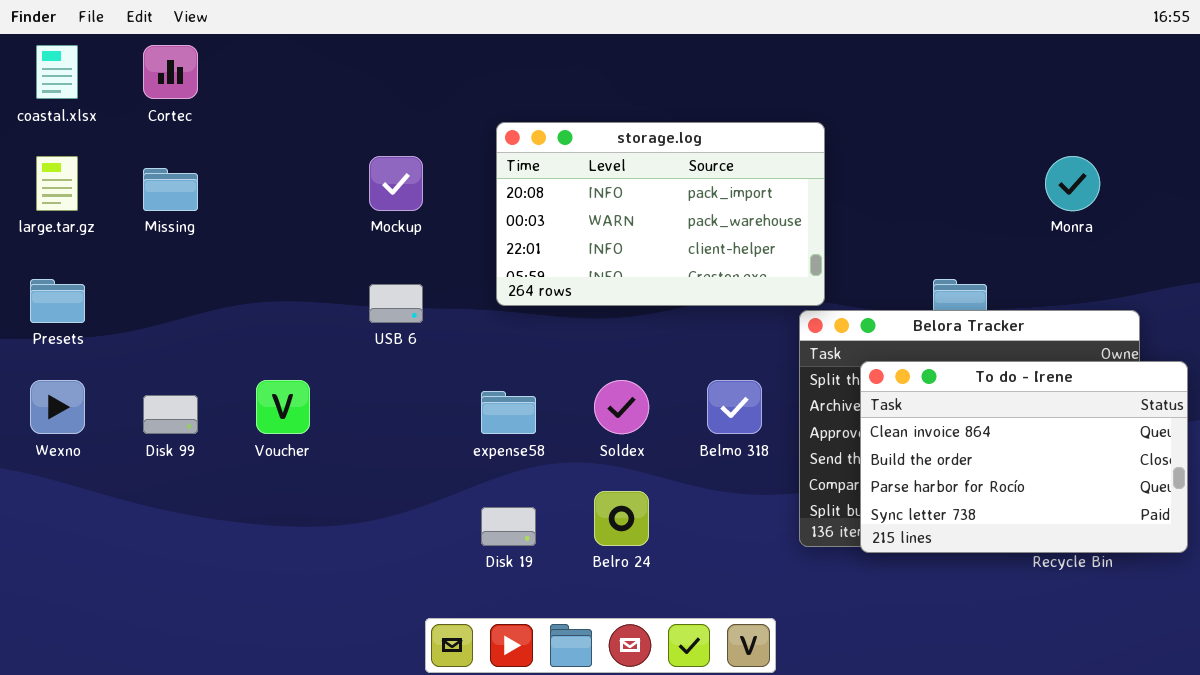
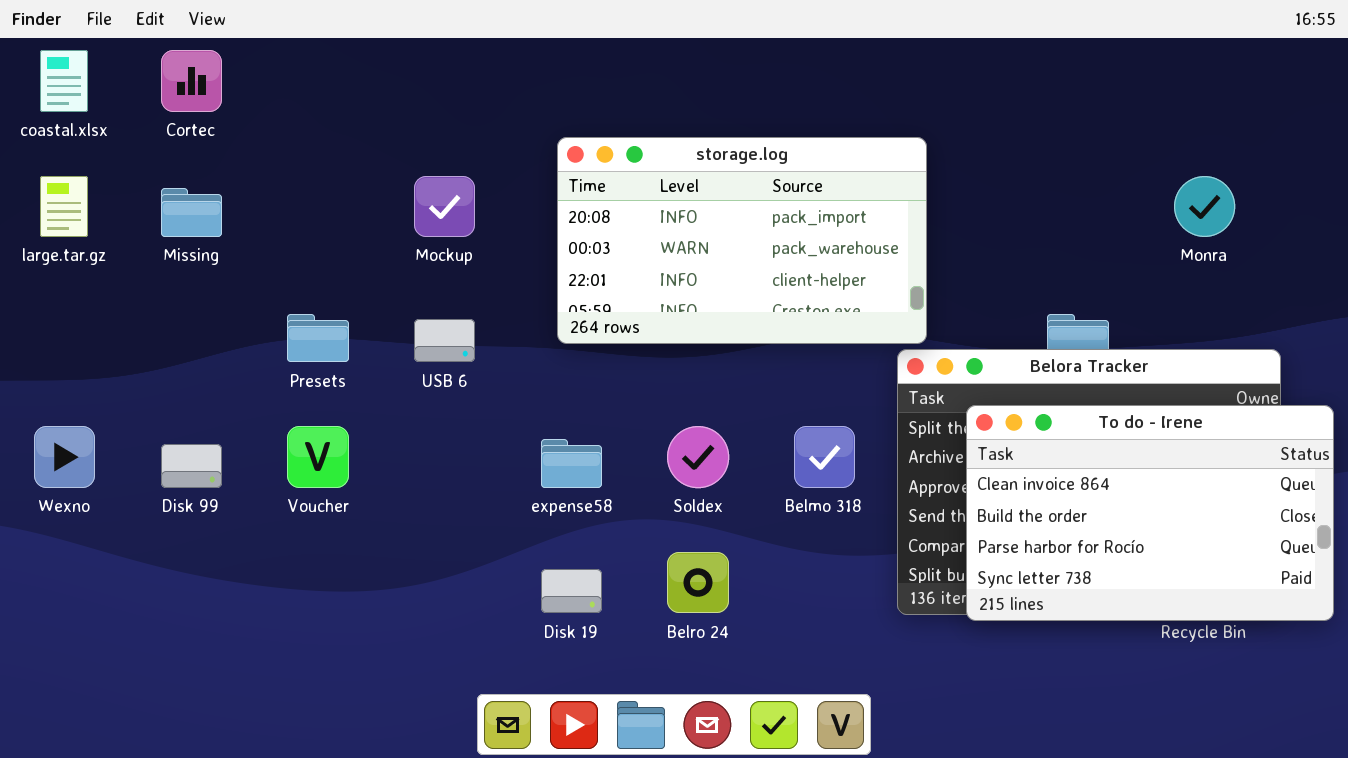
Presets: [30,279,85,323] -> [287,314,349,362], moved

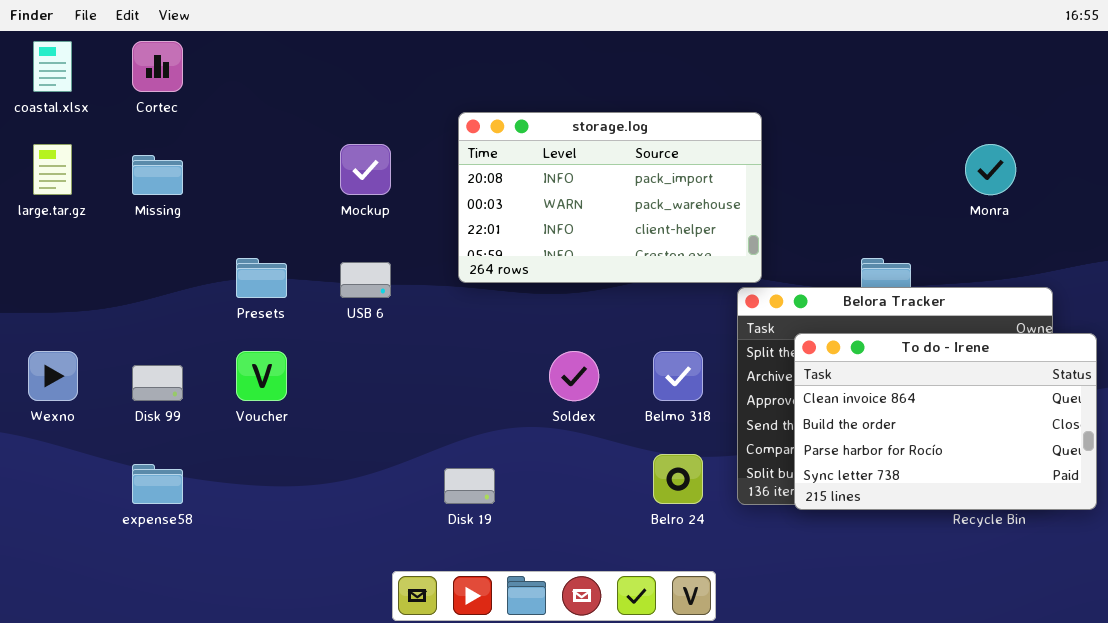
expense58: [541,439,602,488] -> [132,464,183,504], moved
Belro 24: [667,552,729,613] -> [653,454,703,504], moved

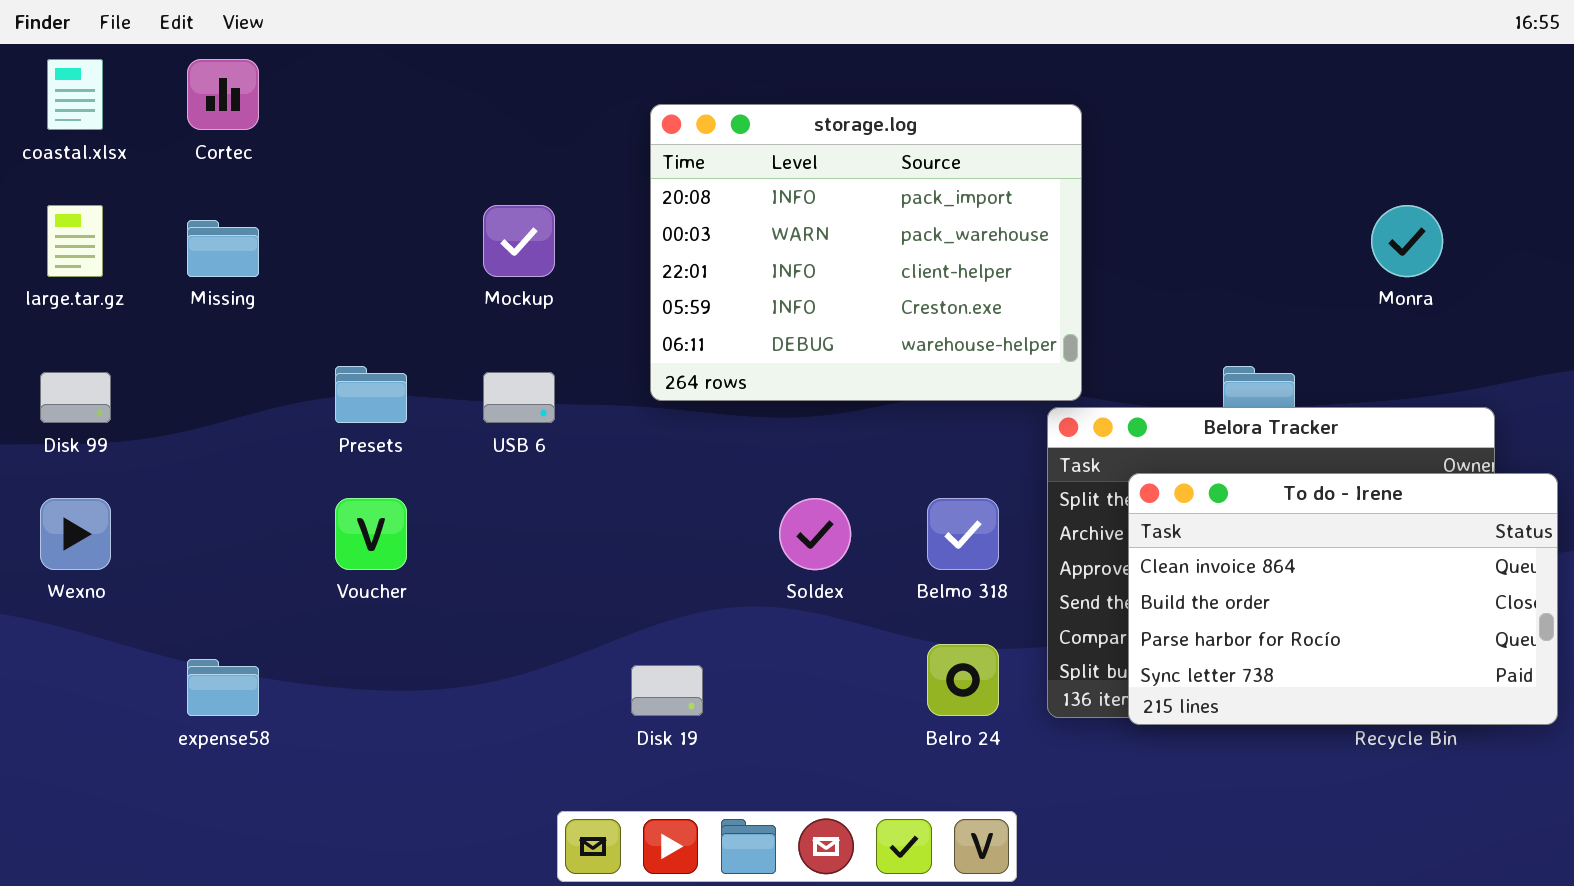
storage.log: [458,112,762,283] -> [650,104,1082,401], resized
Disk 99: [132,365,183,401] -> [40,372,111,423], moved

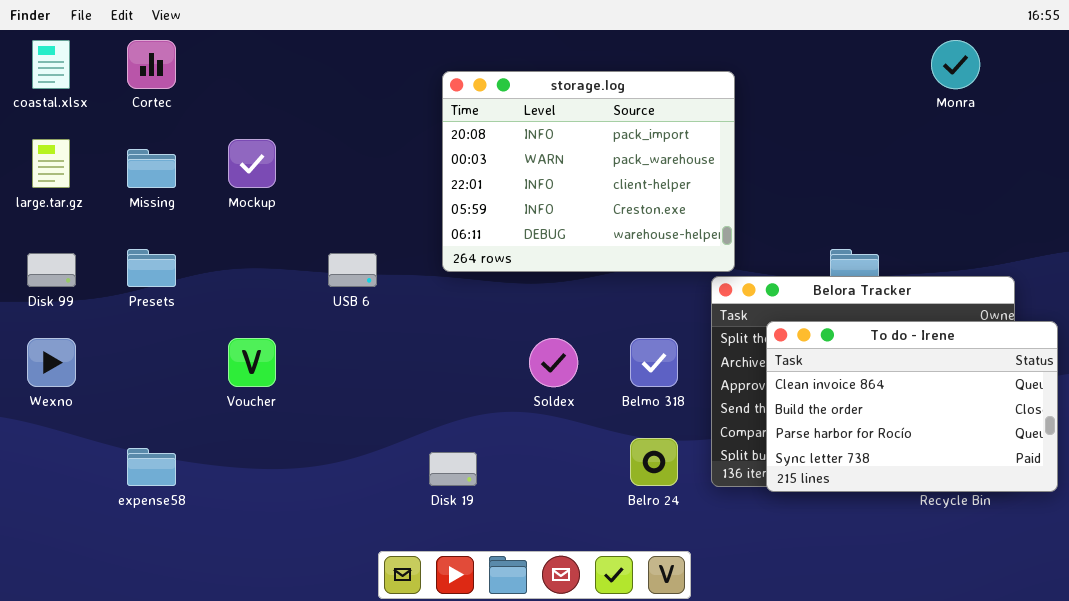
Mockup: [483,205,555,277] -> [228,139,276,188], moved
Monra: [1371,205,1443,277] -> [931,40,980,89], moved
Presets: [335,366,407,423] -> [127,249,176,287], moved

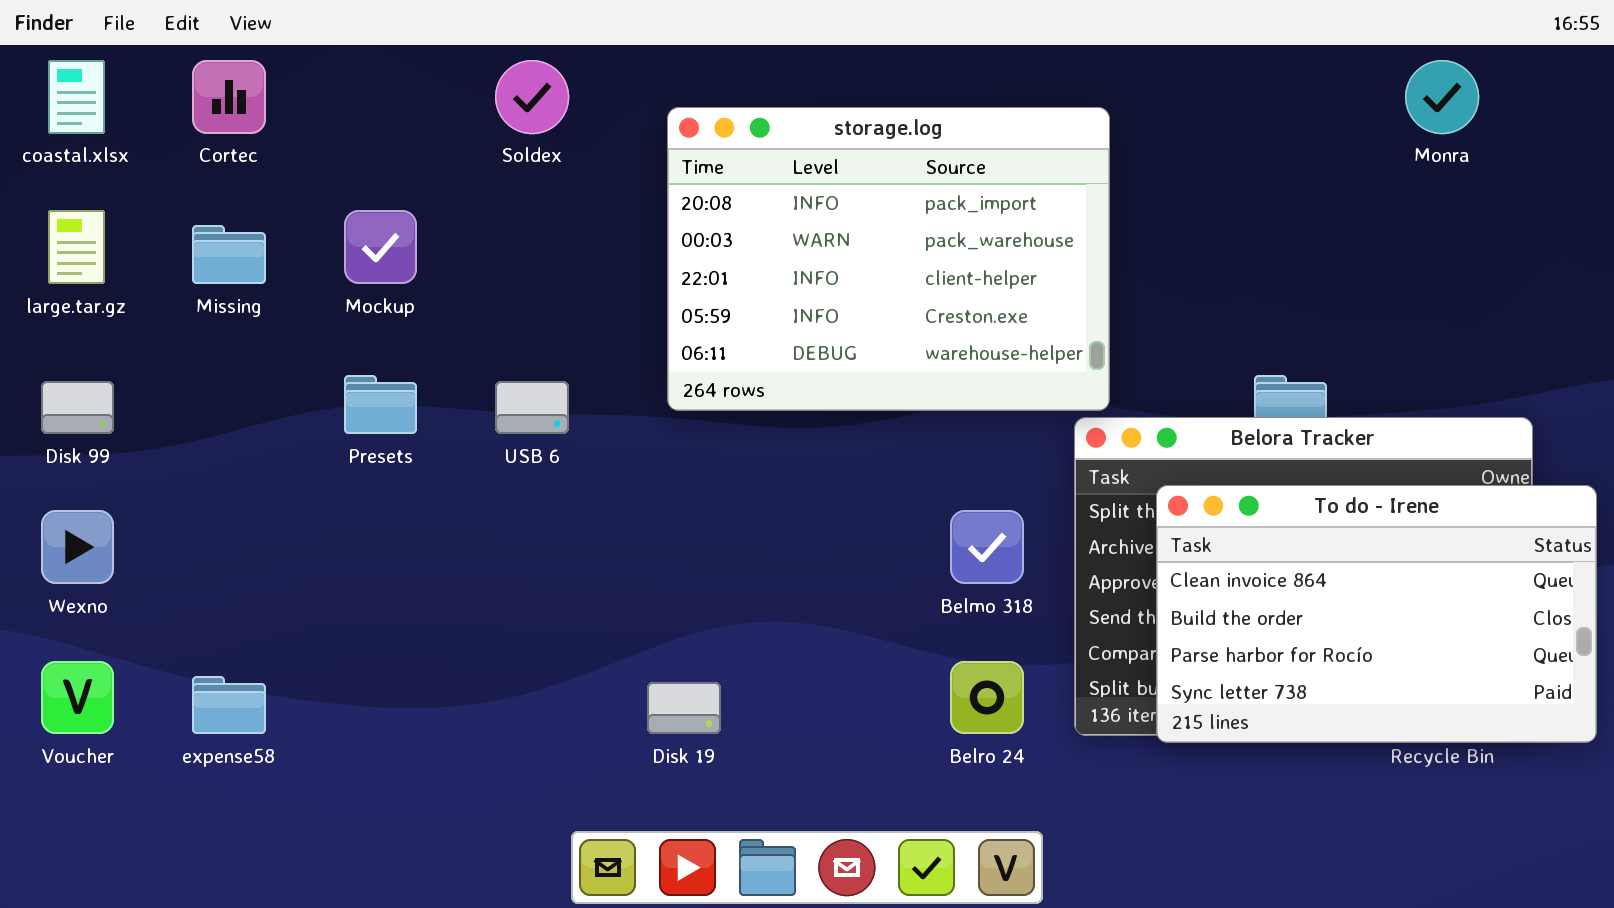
Presets: [127,249,176,287] -> [344,375,417,434], moved
Voucher: [228,338,276,387] -> [41,661,114,734], moved
Soldex: [529,338,578,387] -> [495,60,569,134], moved

